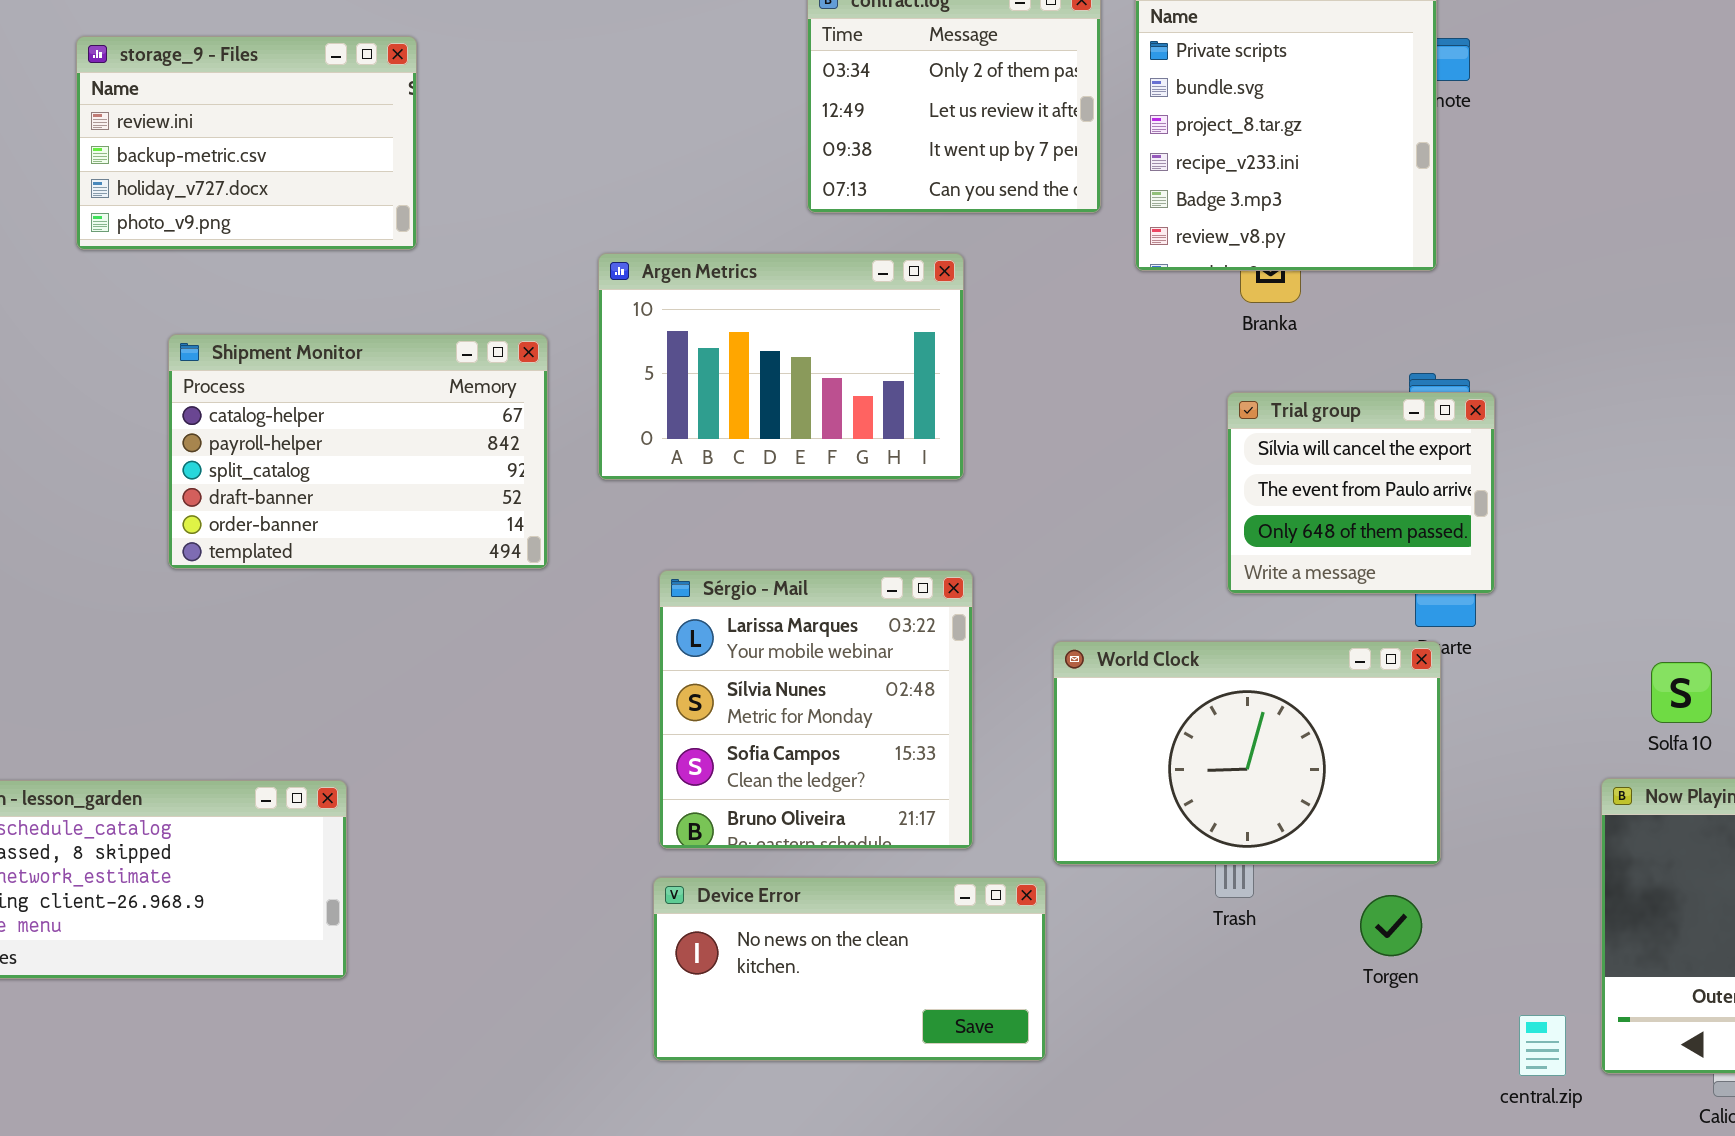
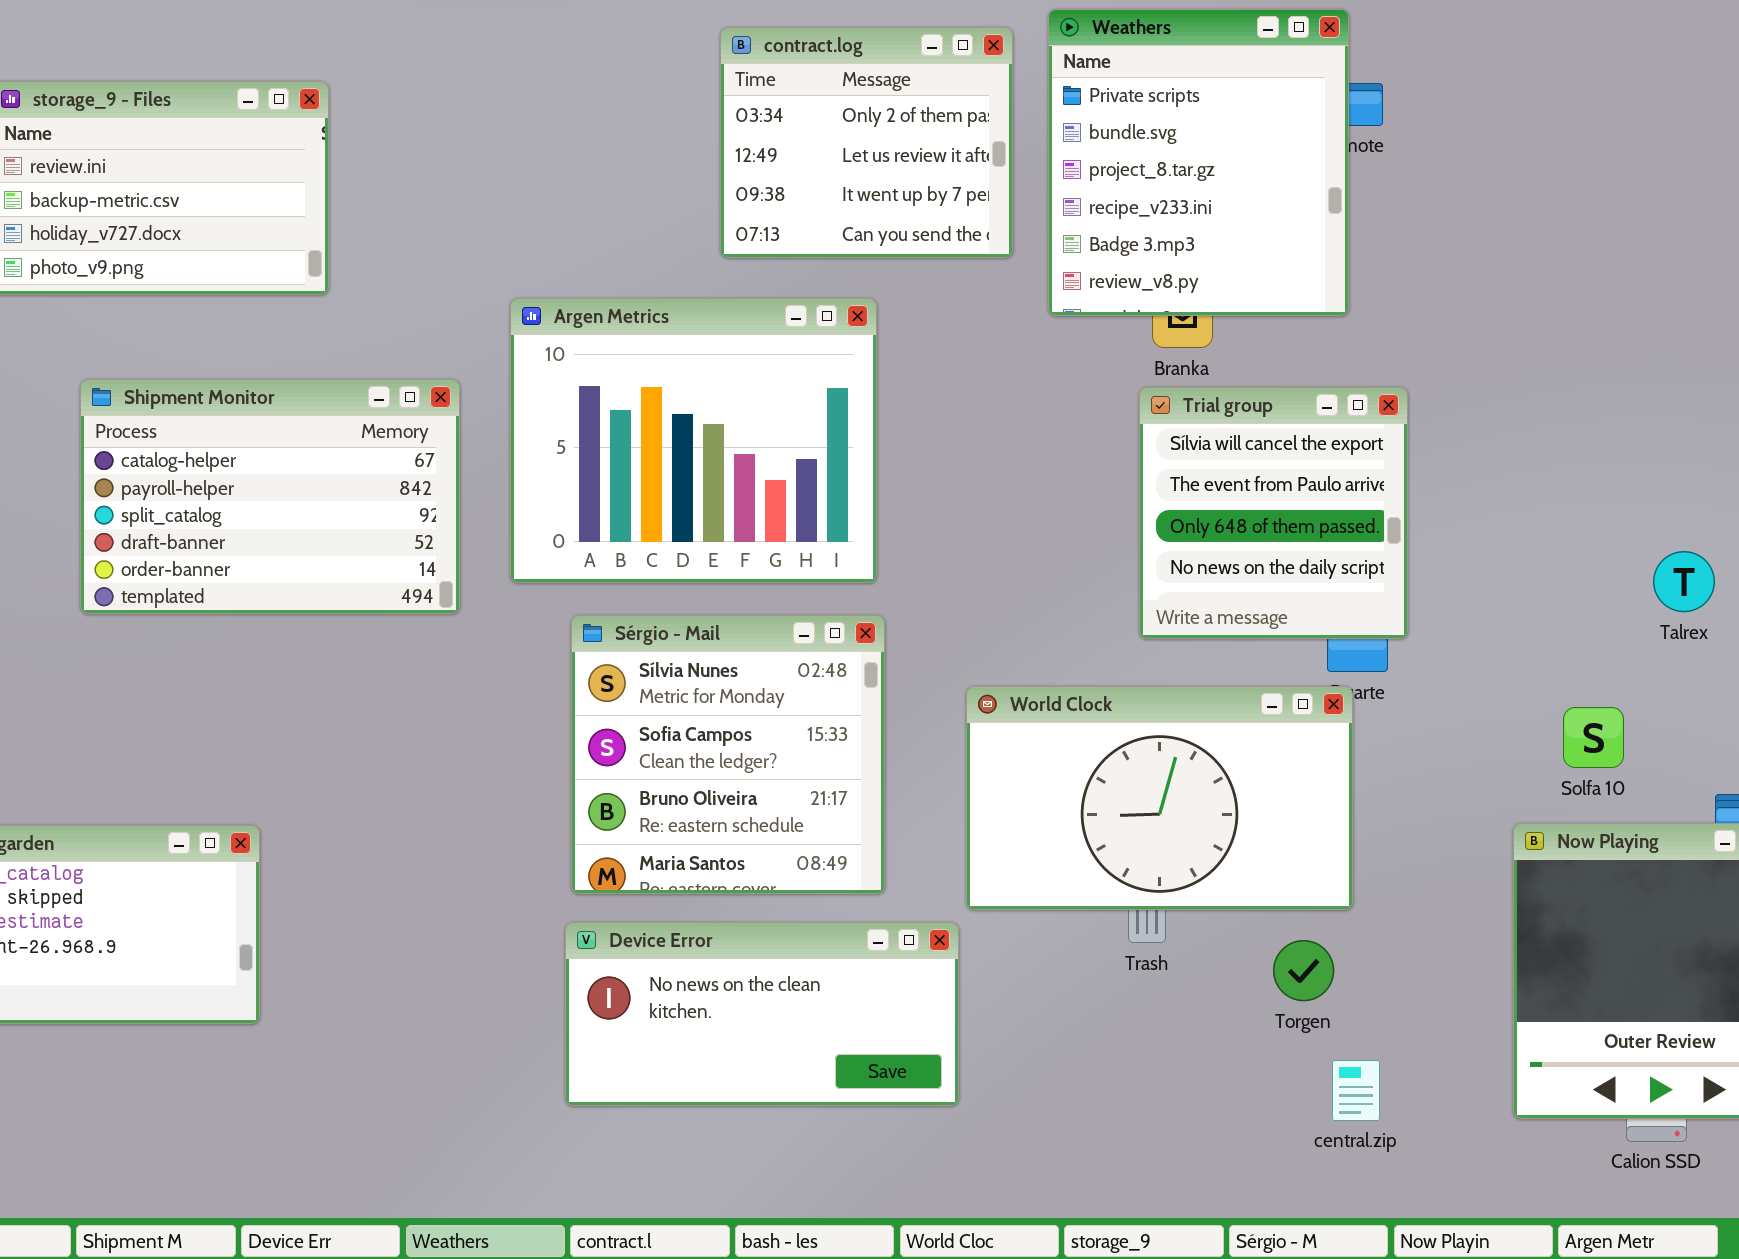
Argen Metrics: [598,253,964,480] -> [510,298,877,583], resized
Trial group: [1227,392,1495,594] -> [1139,387,1408,639], resized
Sérgio - Mail: [659,570,973,849] -> [571,615,885,894], scrolled down 1 row
central.zip: [1519,1015,1566,1076] -> [1332,1060,1380,1121], moved

